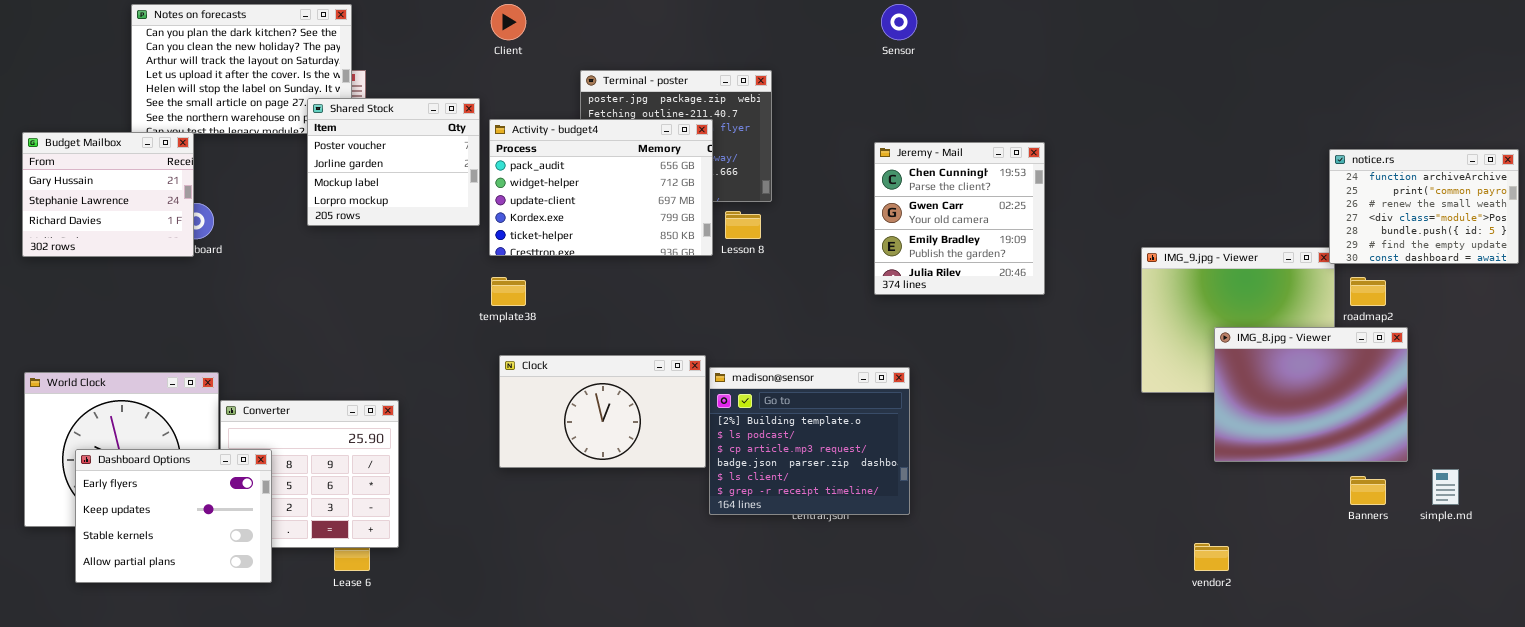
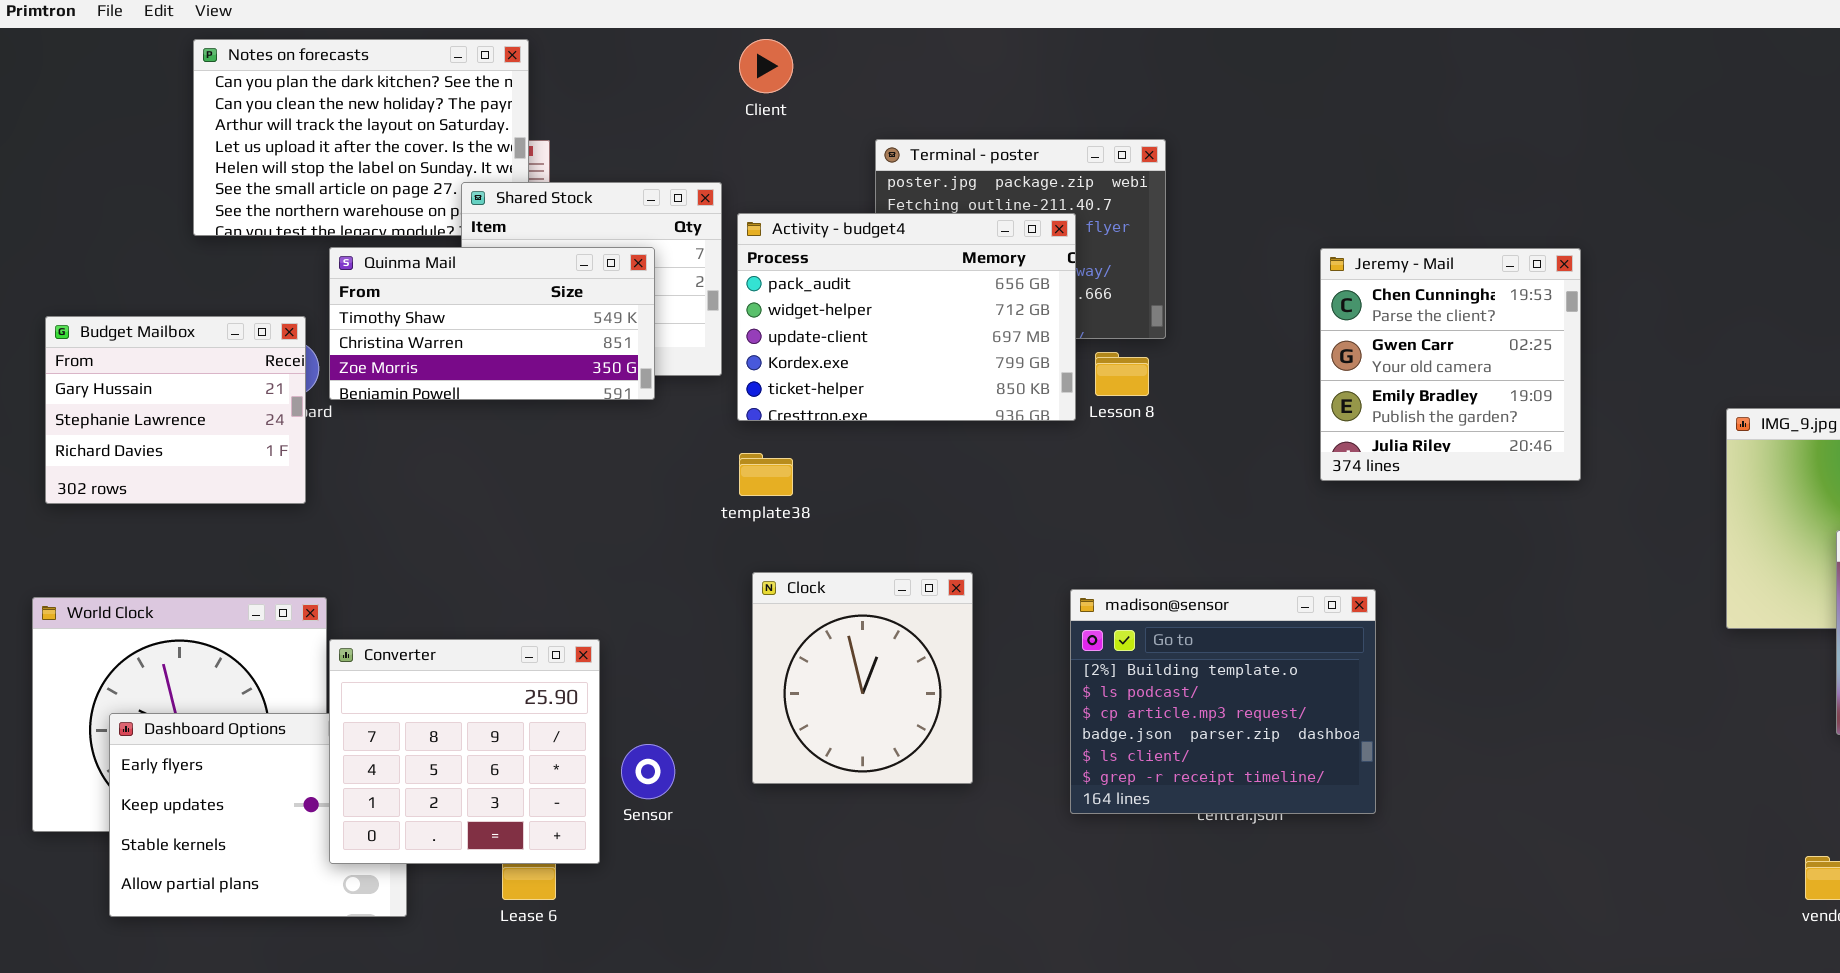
Sensor: [881,4,917,40] -> [621,744,675,799], moved
Budget Mailbox: [22,132,194,257] -> [45,316,306,504], moved
Quinma Mail: none -> [329,247,655,400], opened
Clock: [499,355,706,468] -> [752,572,973,784], resized
Converter: [220,400,399,548] -> [329,639,600,864], raised

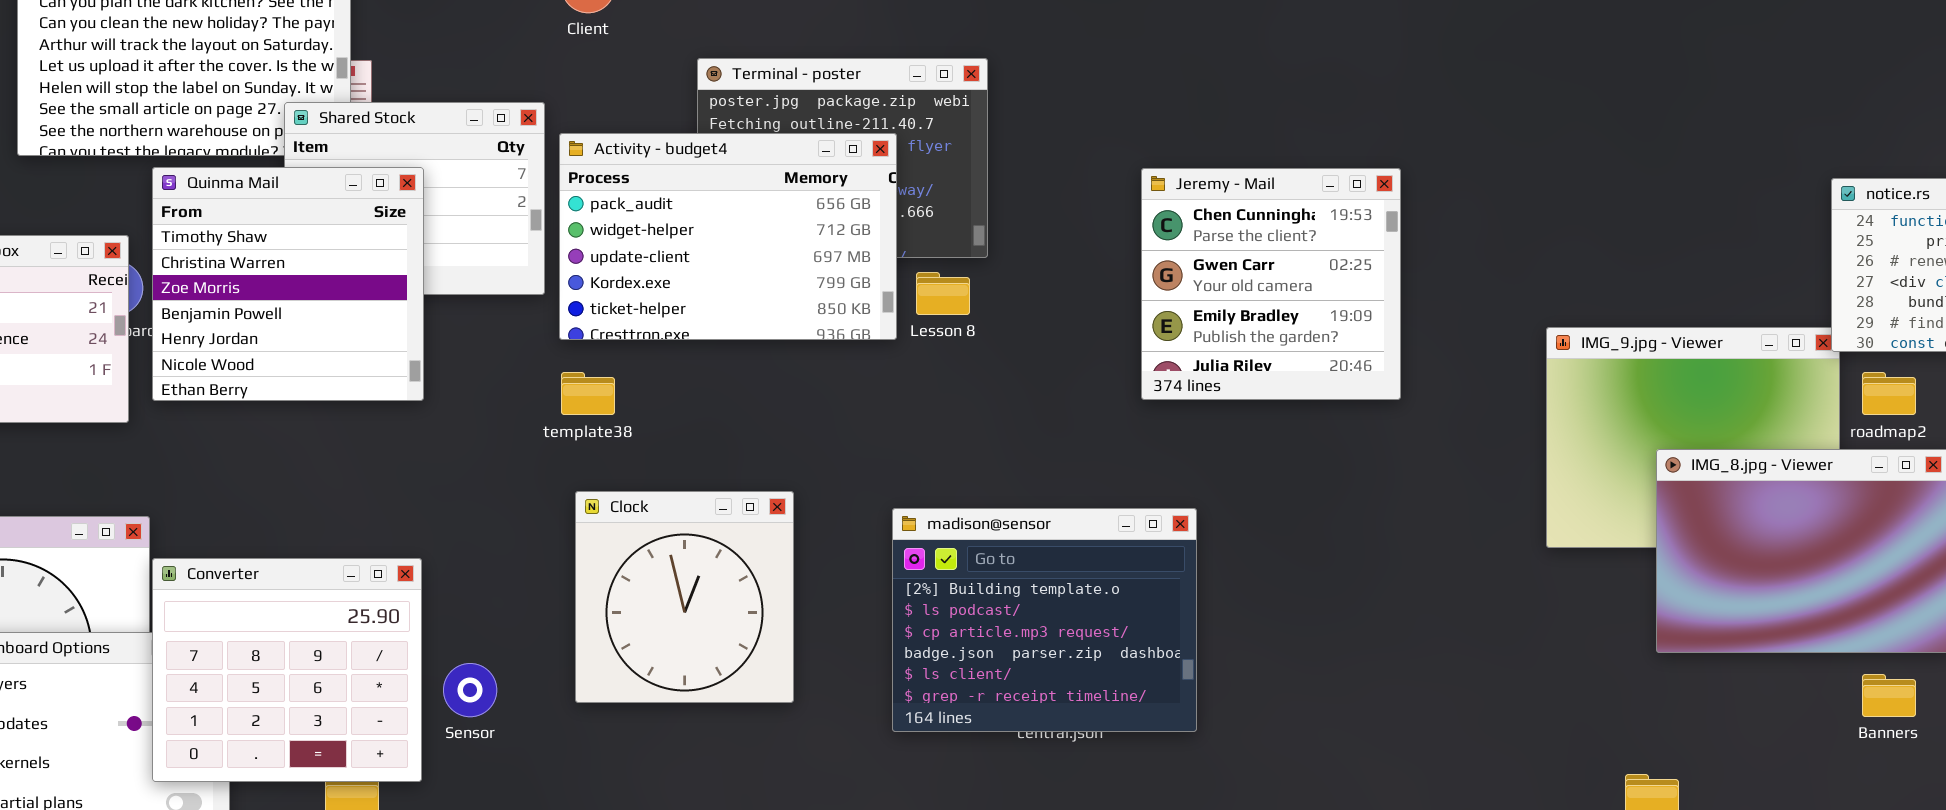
Quinma Mail: [329,247,655,400] -> [152,167,424,401], resized

